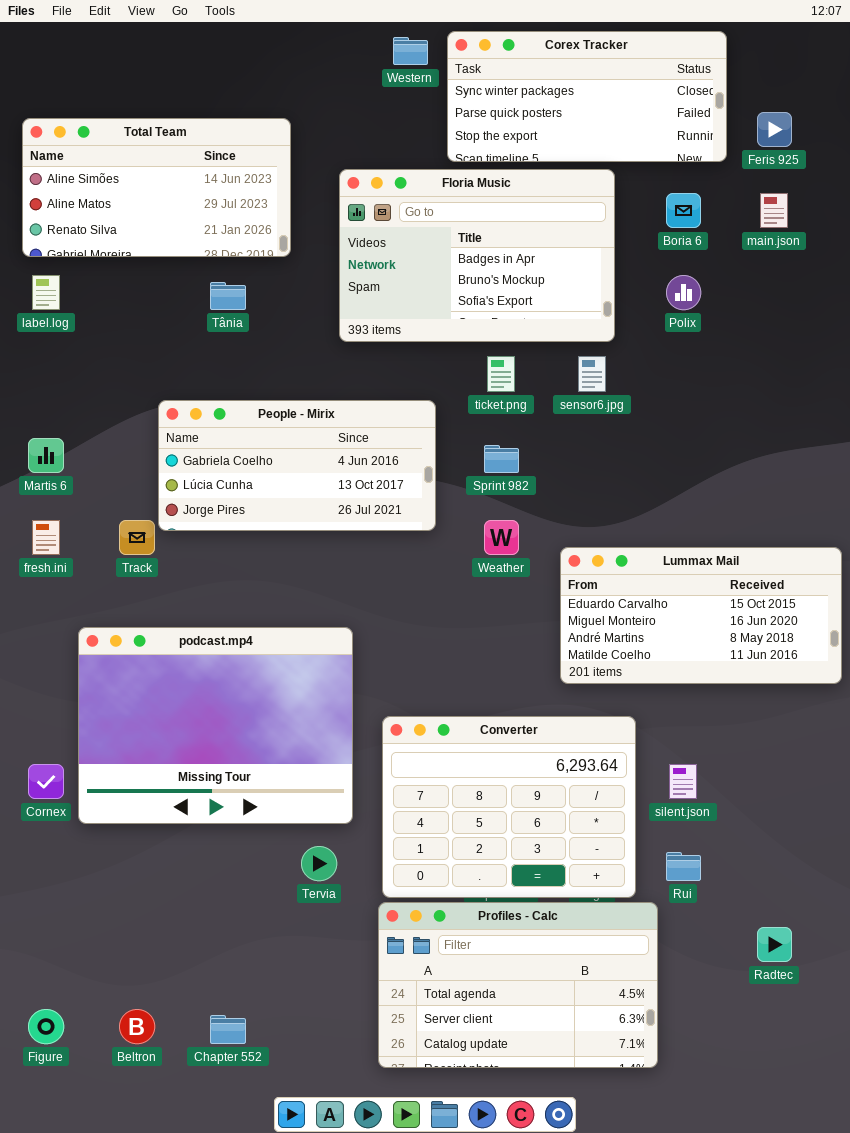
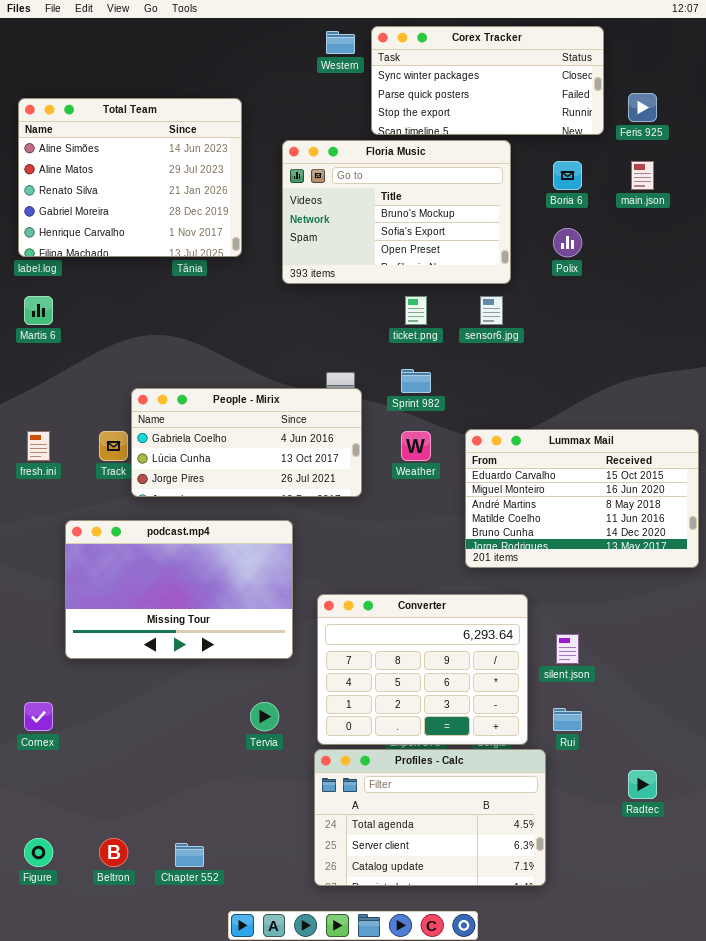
Total Team: [22,118,291,257] -> [18,98,242,257], resized
Floria Music: [339,169,615,342] -> [282,140,511,284], scrolled down 1 row
People - Mirix: [158,400,436,531] -> [131,388,362,497], moved
Martis 6: [28,438,64,473] -> [24,296,53,325], moved
Lummax Mail: [560,547,842,684] -> [465,429,699,568], resized
podcast.mp4: [78,627,353,824] -> [65,520,293,659], resized
Cornex: [28,764,64,799] -> [24,702,53,731], moved

